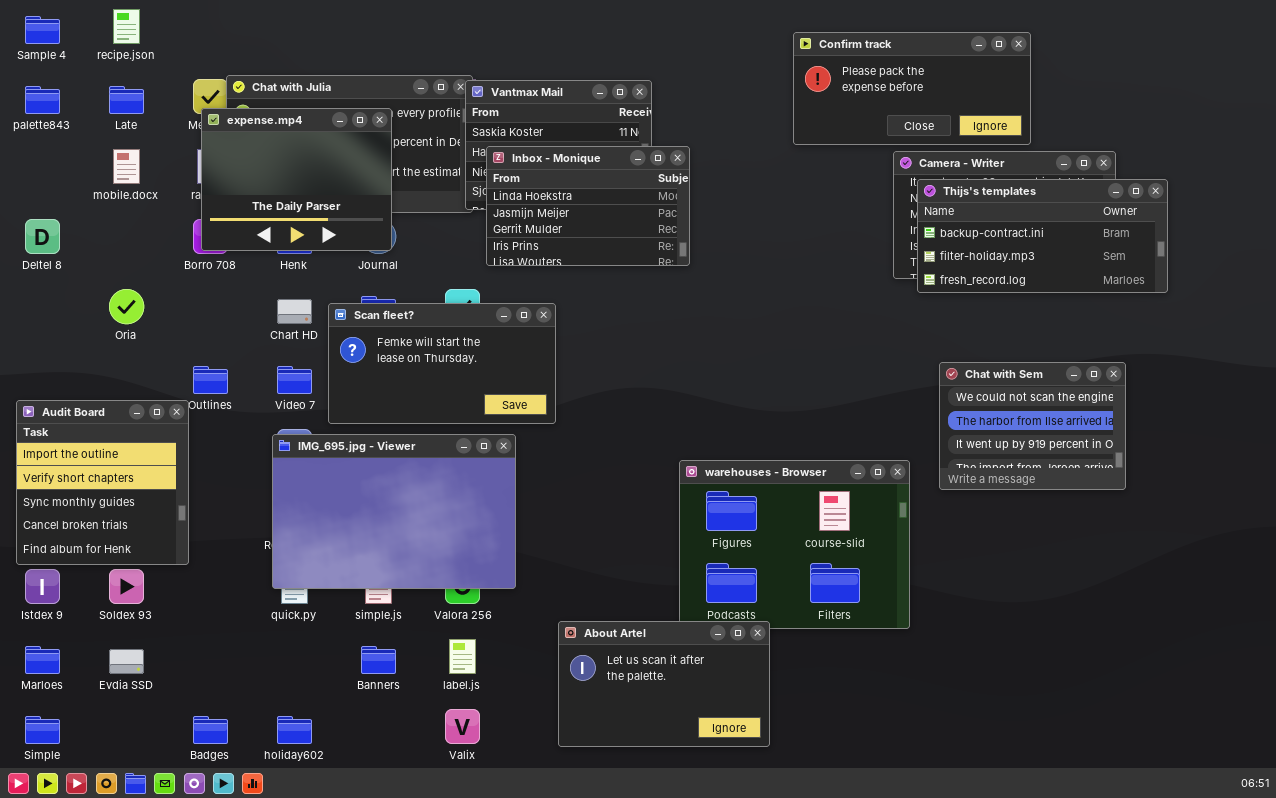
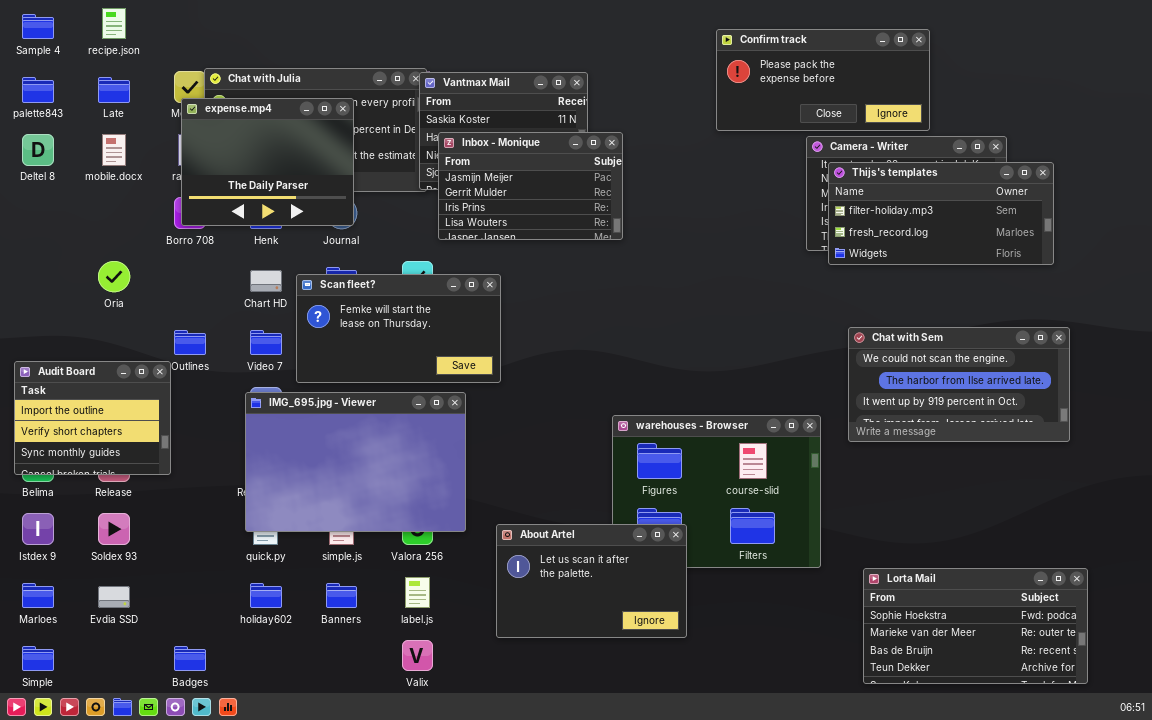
Inbox - Monique: [486,146,690,266] -> [438,132,623,240], scrolled down 1 row
Thijs's templates: [917,179,1168,293] -> [828,162,1054,265], scrolled down 1 row
Deltel 8: [25,219,60,254] -> [22,134,54,166], moved
Chat with Sem: [939,362,1126,490] -> [848,327,1070,442], resized
Audit Board: [16,400,189,565] -> [14,361,171,475], resized
About Artel: [558,621,770,747] -> [496,524,687,638], moved
Lorta Mail: none -> [863,568,1088,684], opened
holiday602: [277,716,312,744] -> [250,583,282,608], moved

